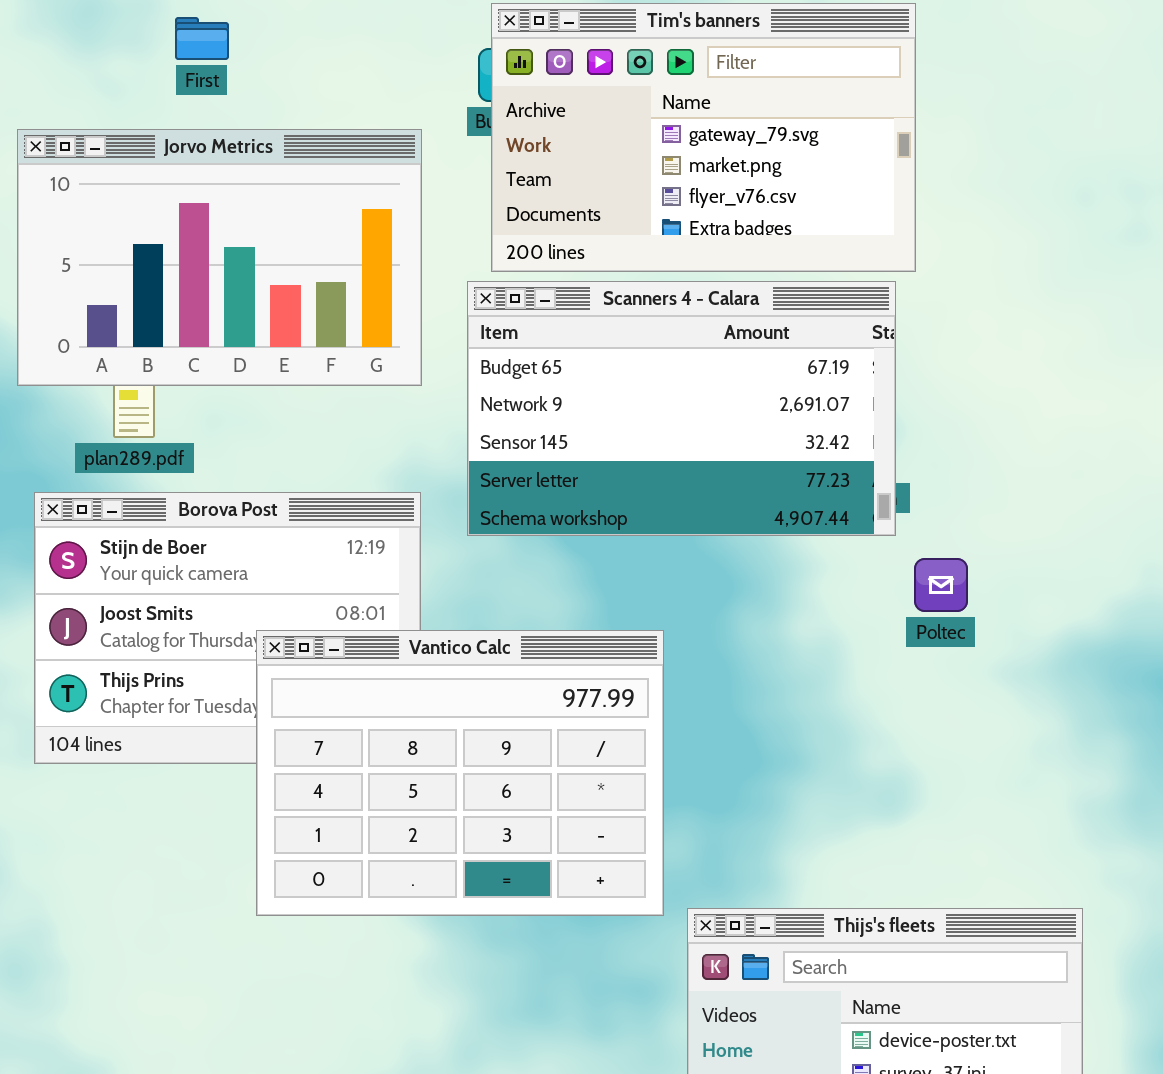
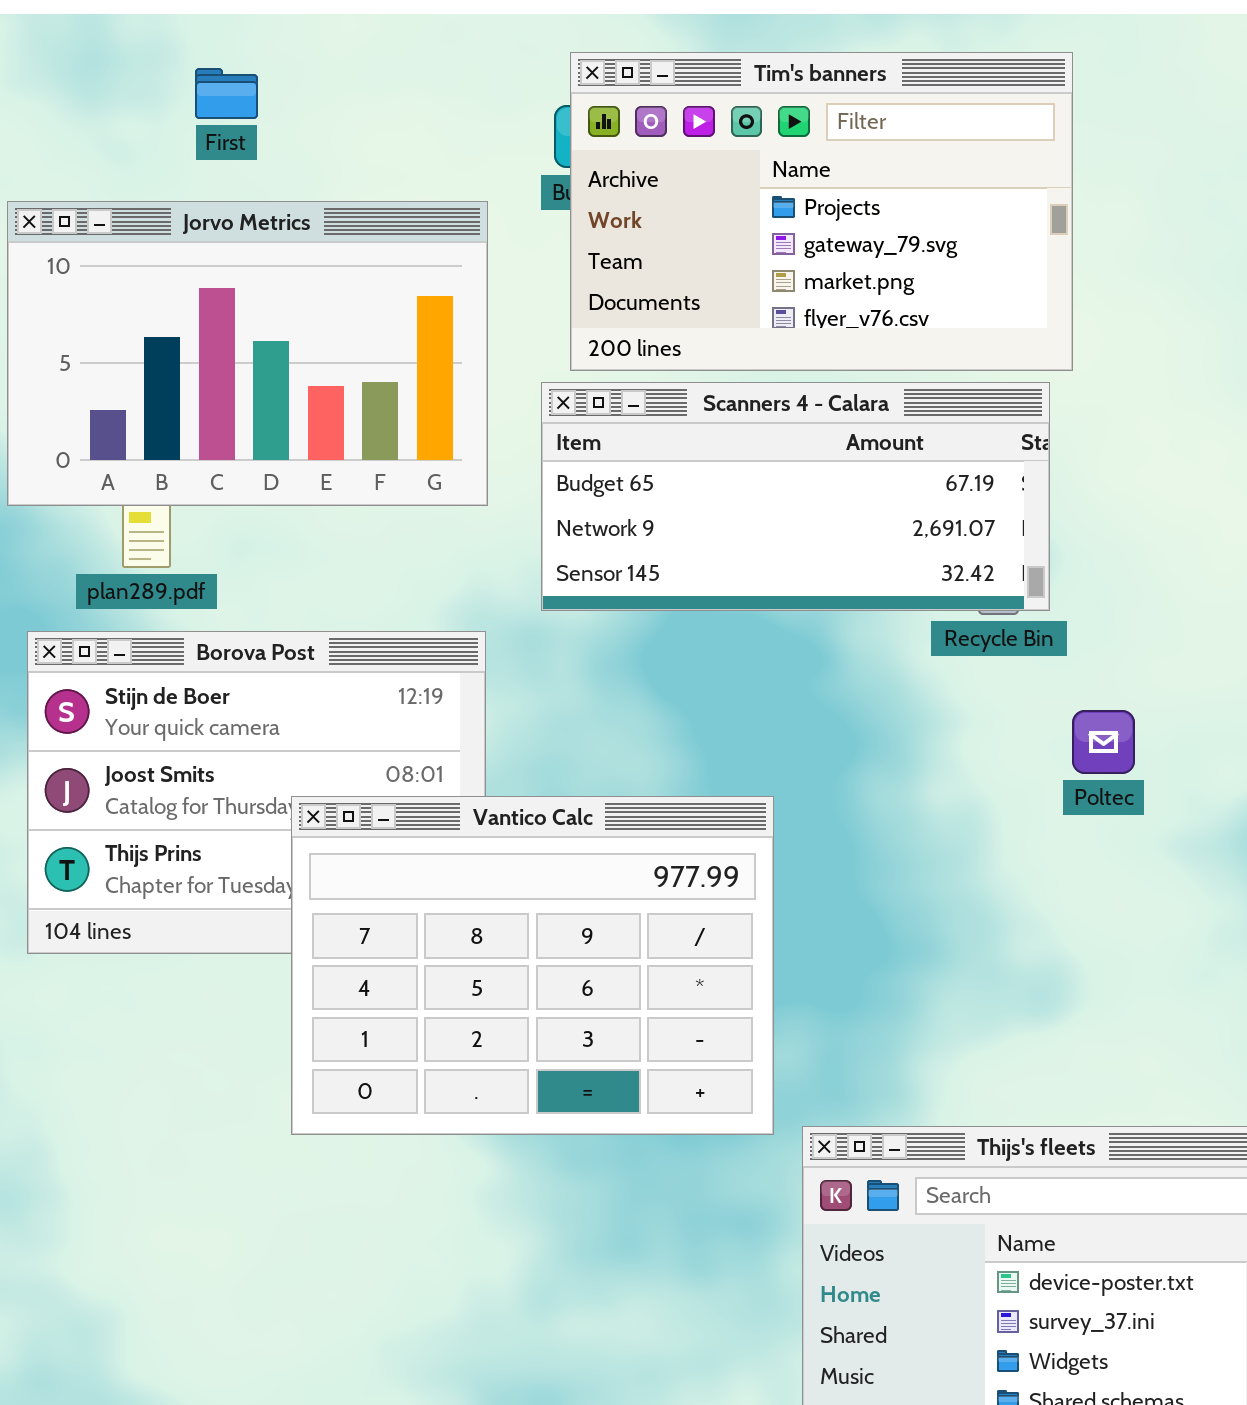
Tim's banners: [491,3,916,272] -> [570,52,1073,371], scrolled up 1 row
Scanners 4 - Calara: [467,281,896,536] -> [541,382,1050,611], resized

